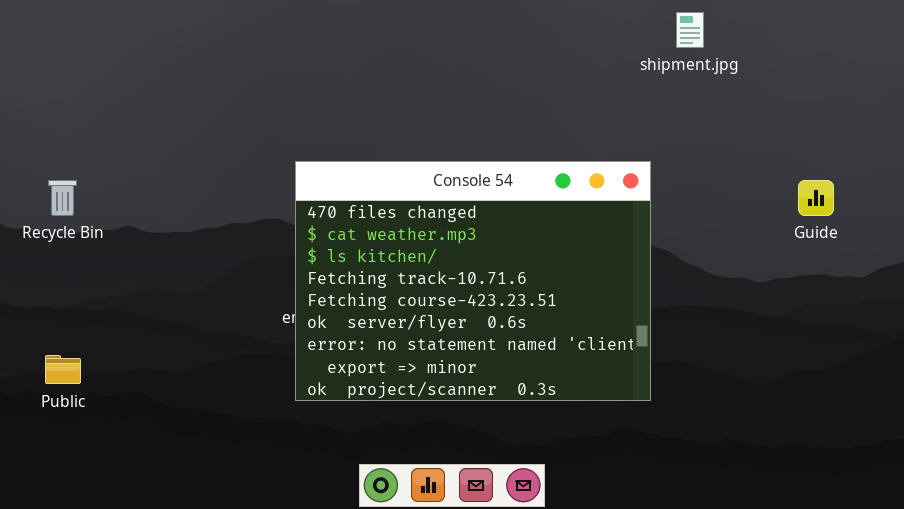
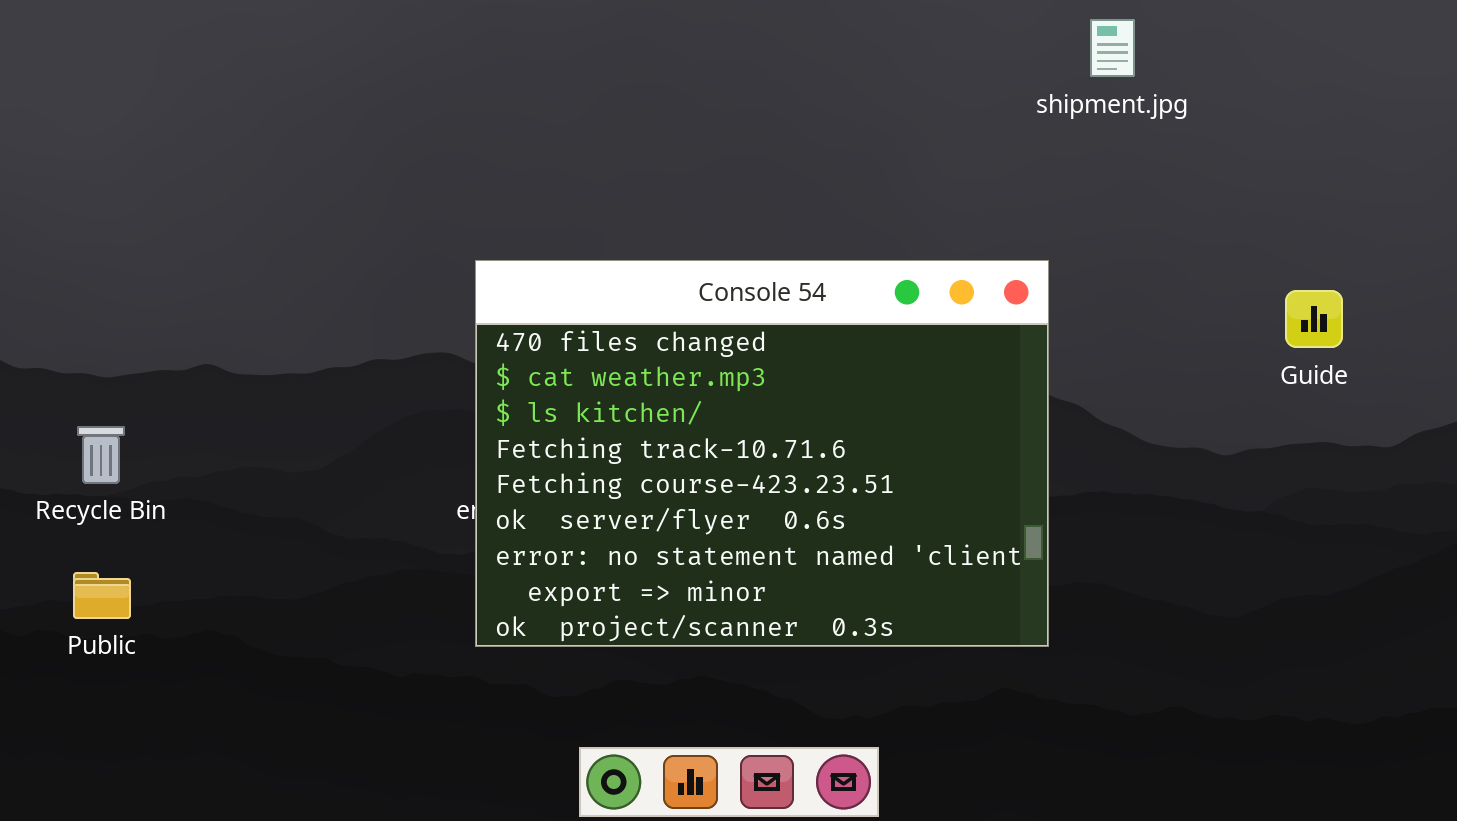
Recycle Bin: [48,180,77,216] -> [77,426,125,484], moved

